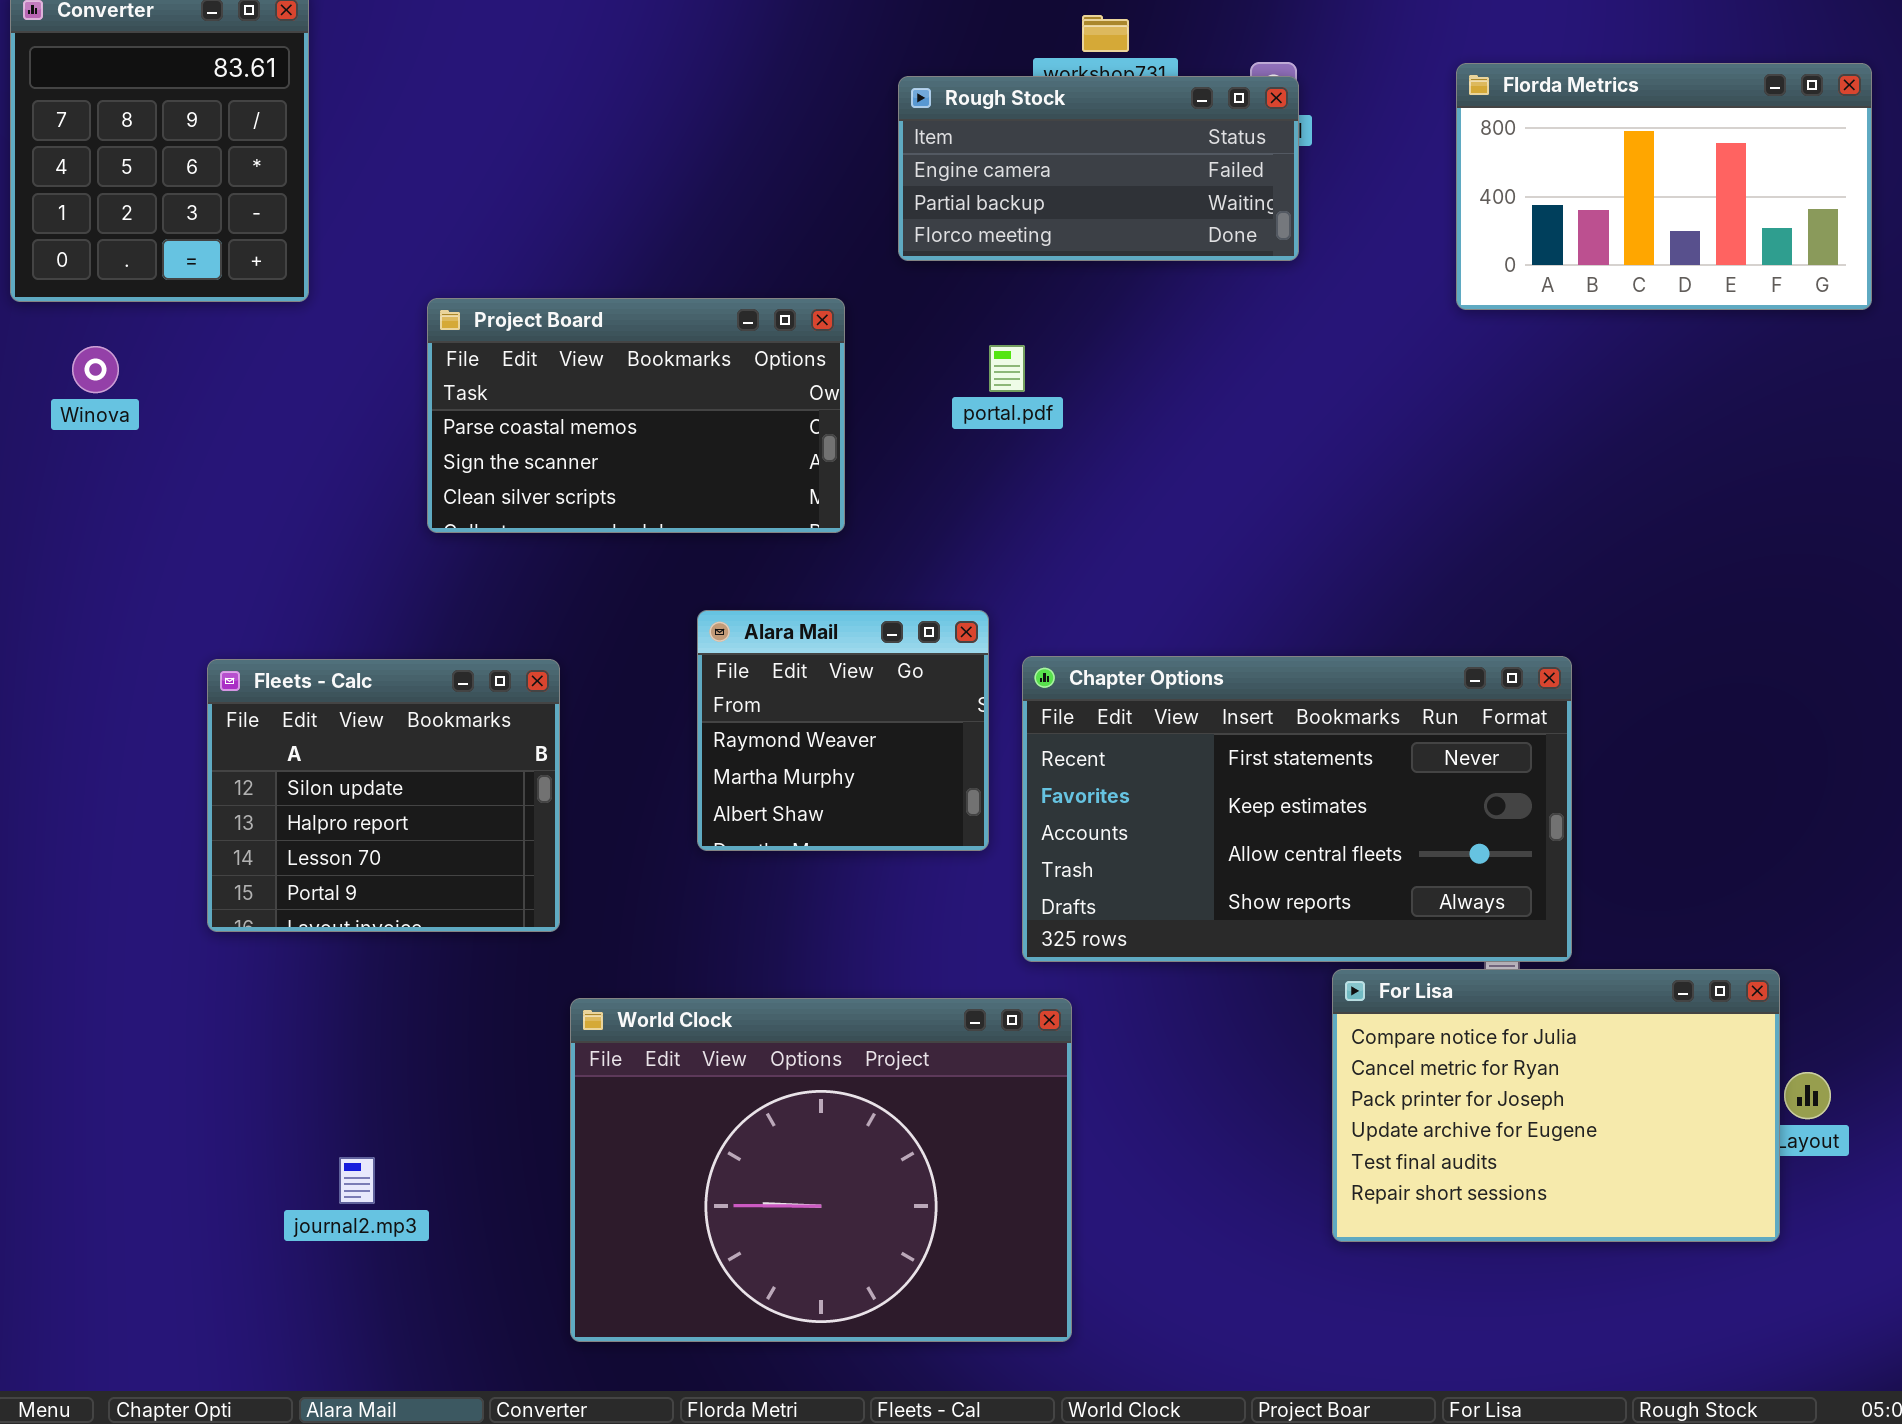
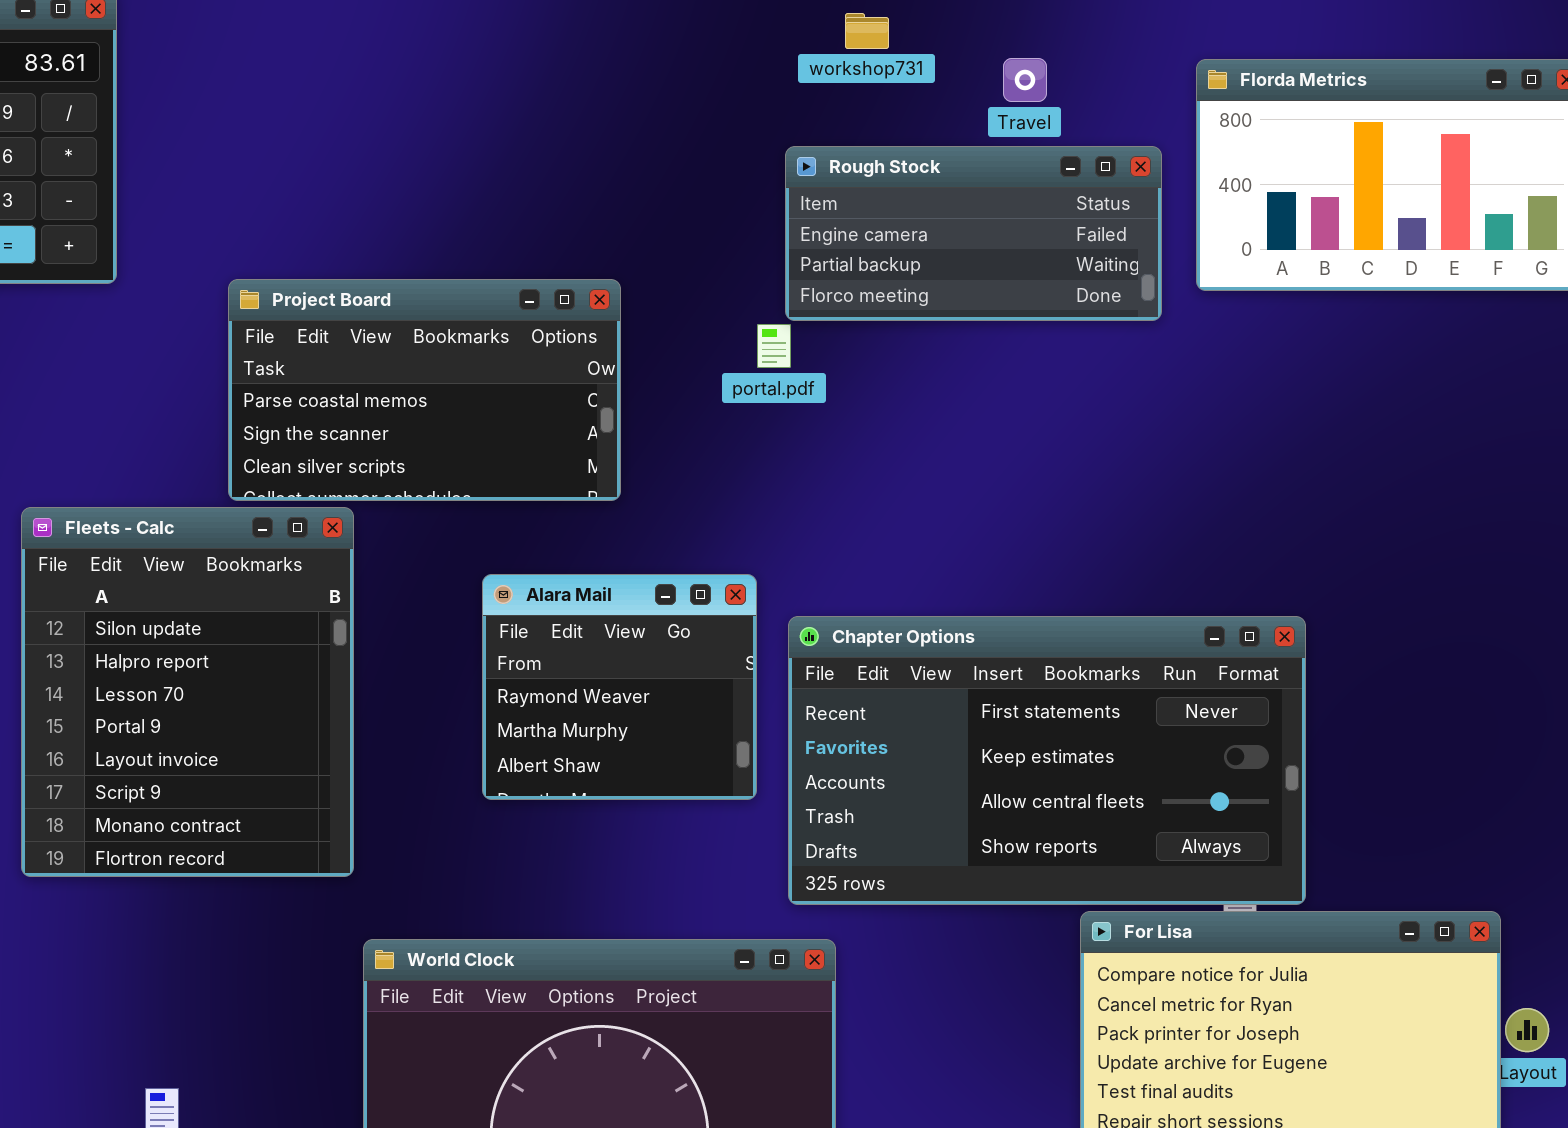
Rough Stock: [898,76,1299,261] -> [785,146,1162,321], moved
Fleets - Calc: [207,659,560,932] -> [21,507,354,877], resized

